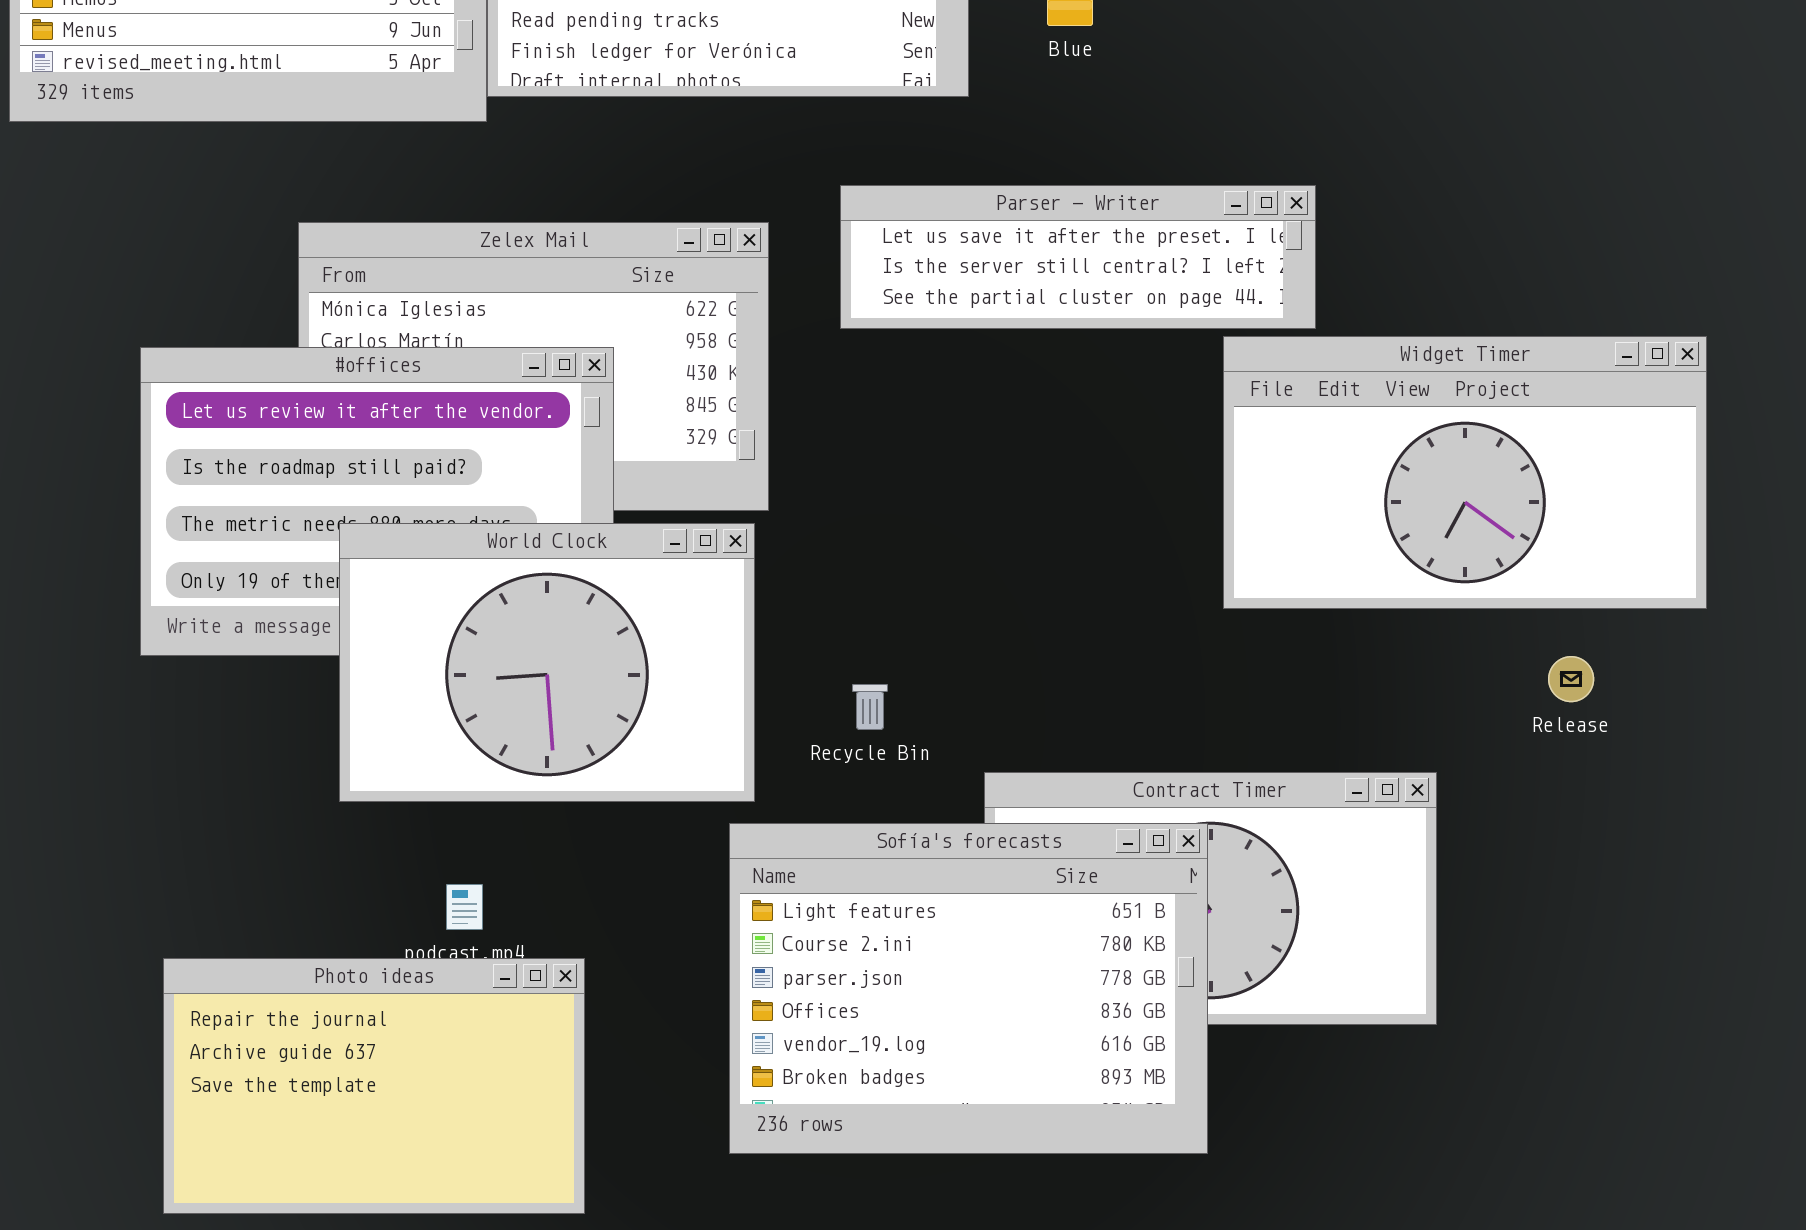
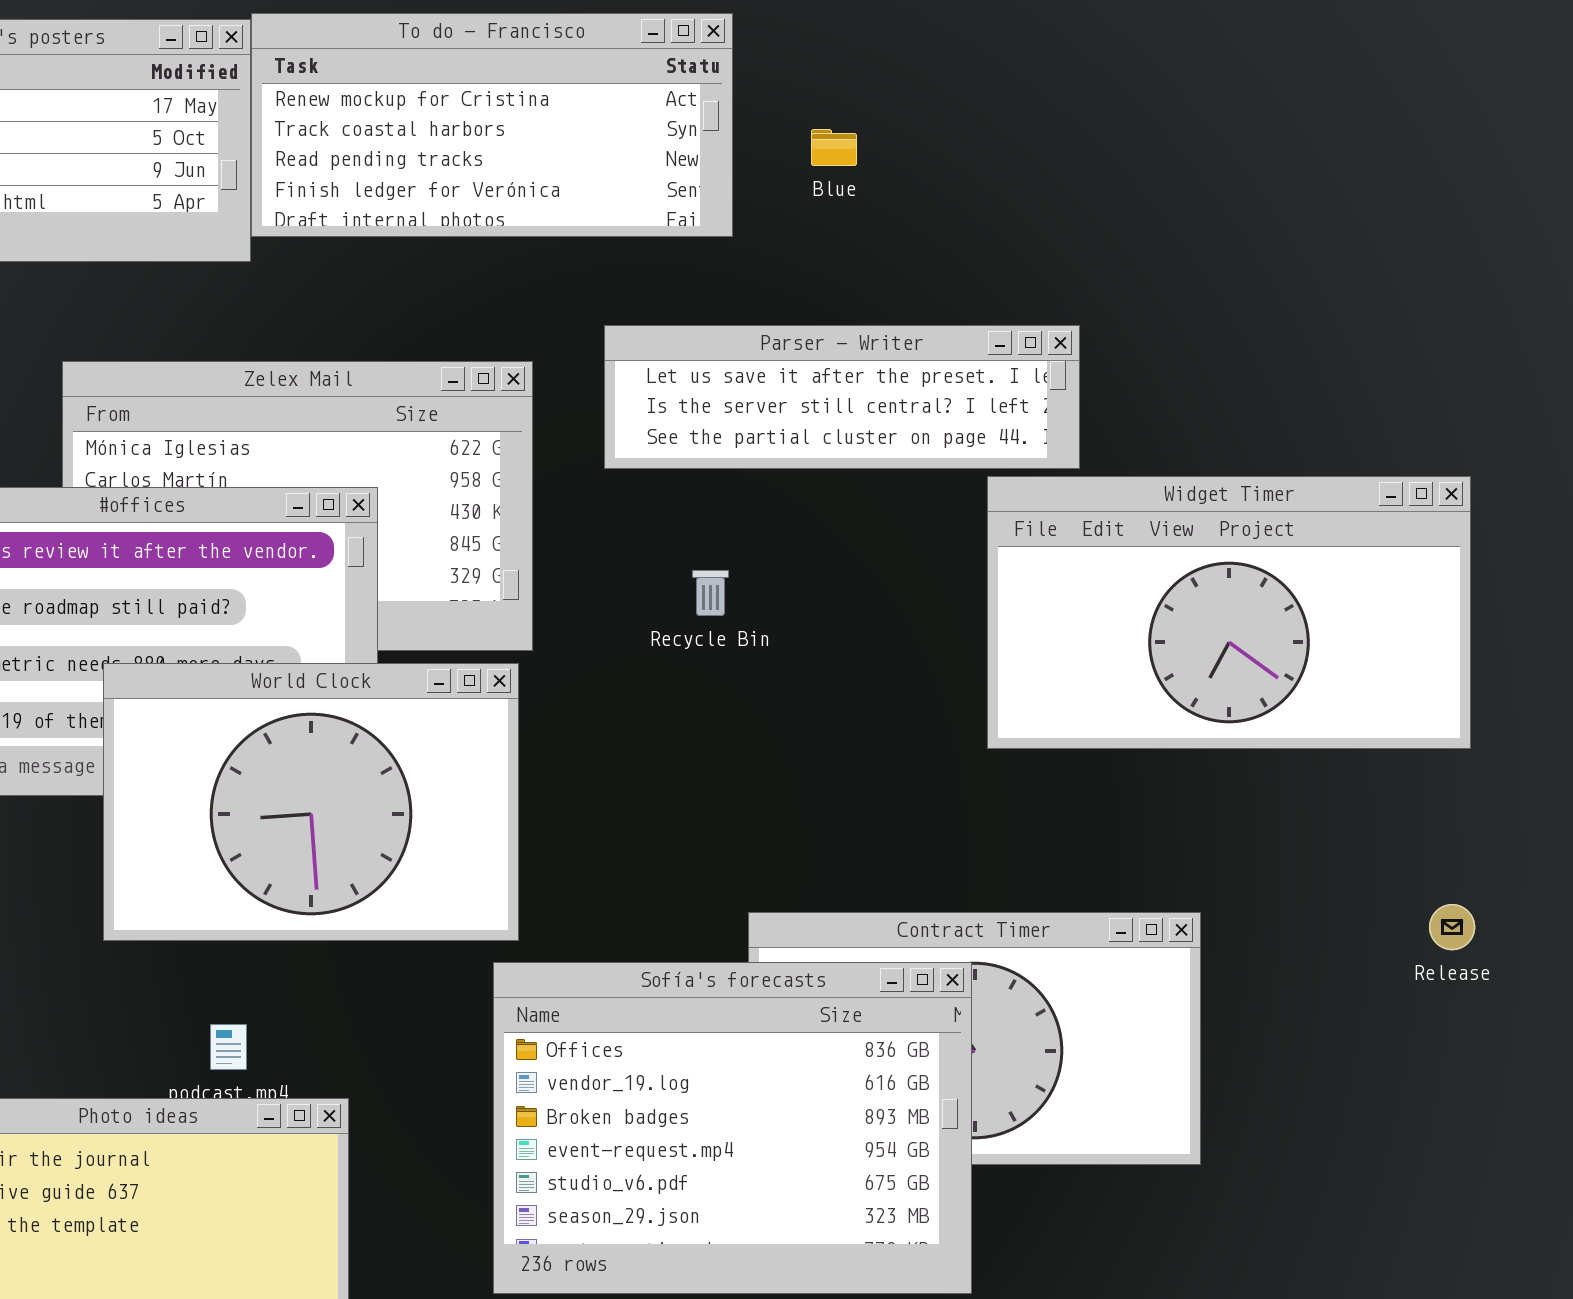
Release: [1548,656,1594,702] -> [1429,904,1475,950], moved
Recycle Bin: [852,684,888,730] -> [692,570,729,616], moved
Sofía's forecasts: [729,823,1208,1154] -> [493,962,972,1294], scrolled down 3 rows

